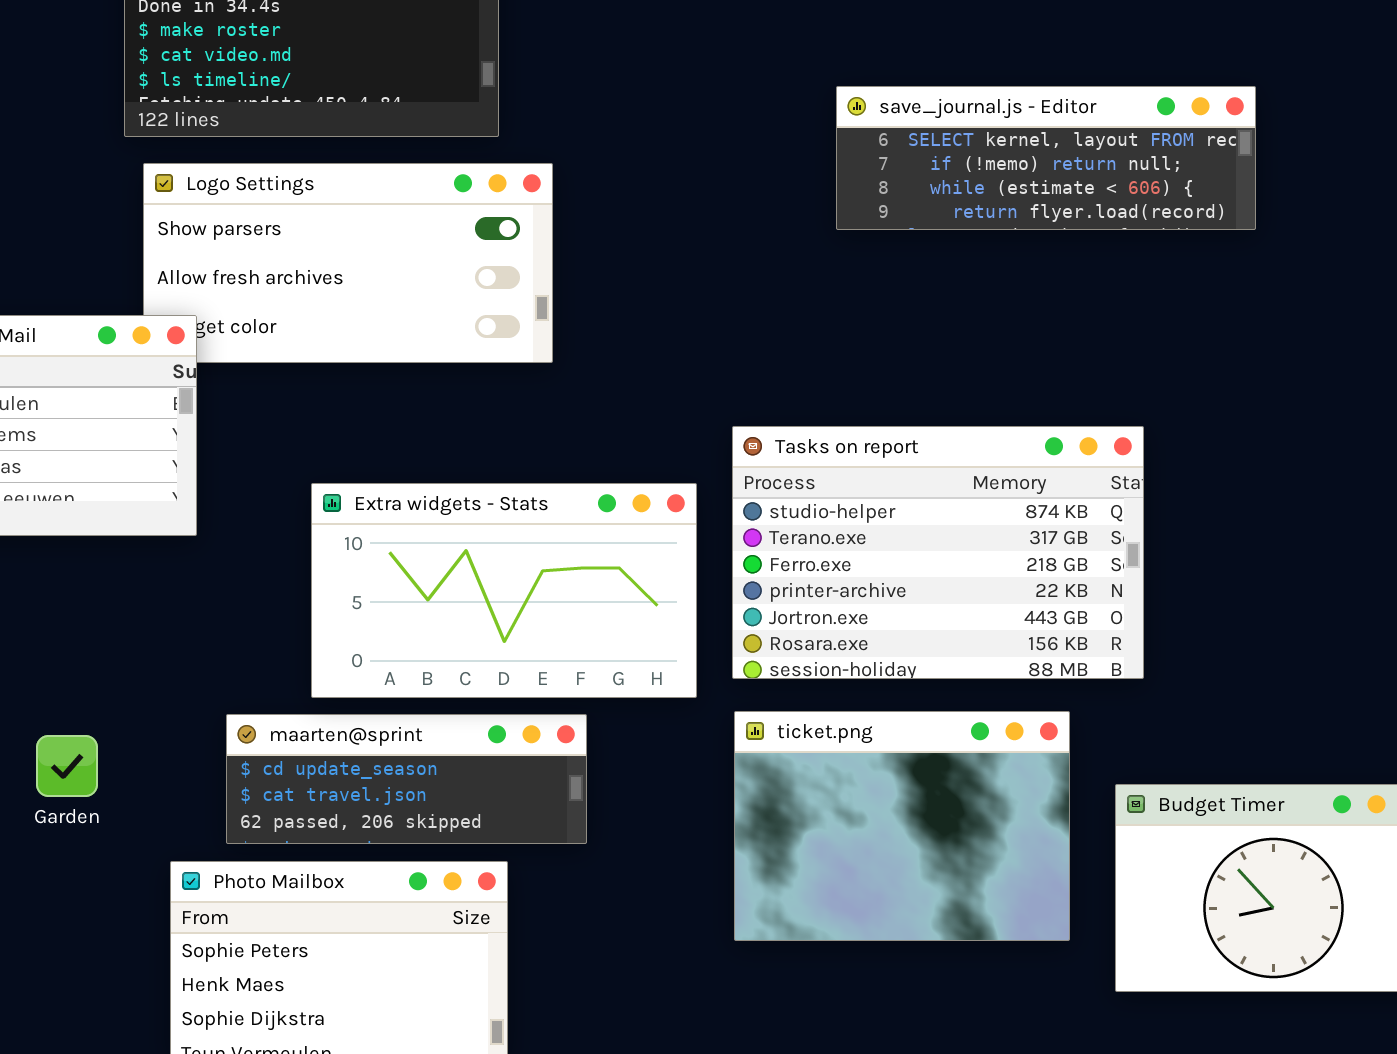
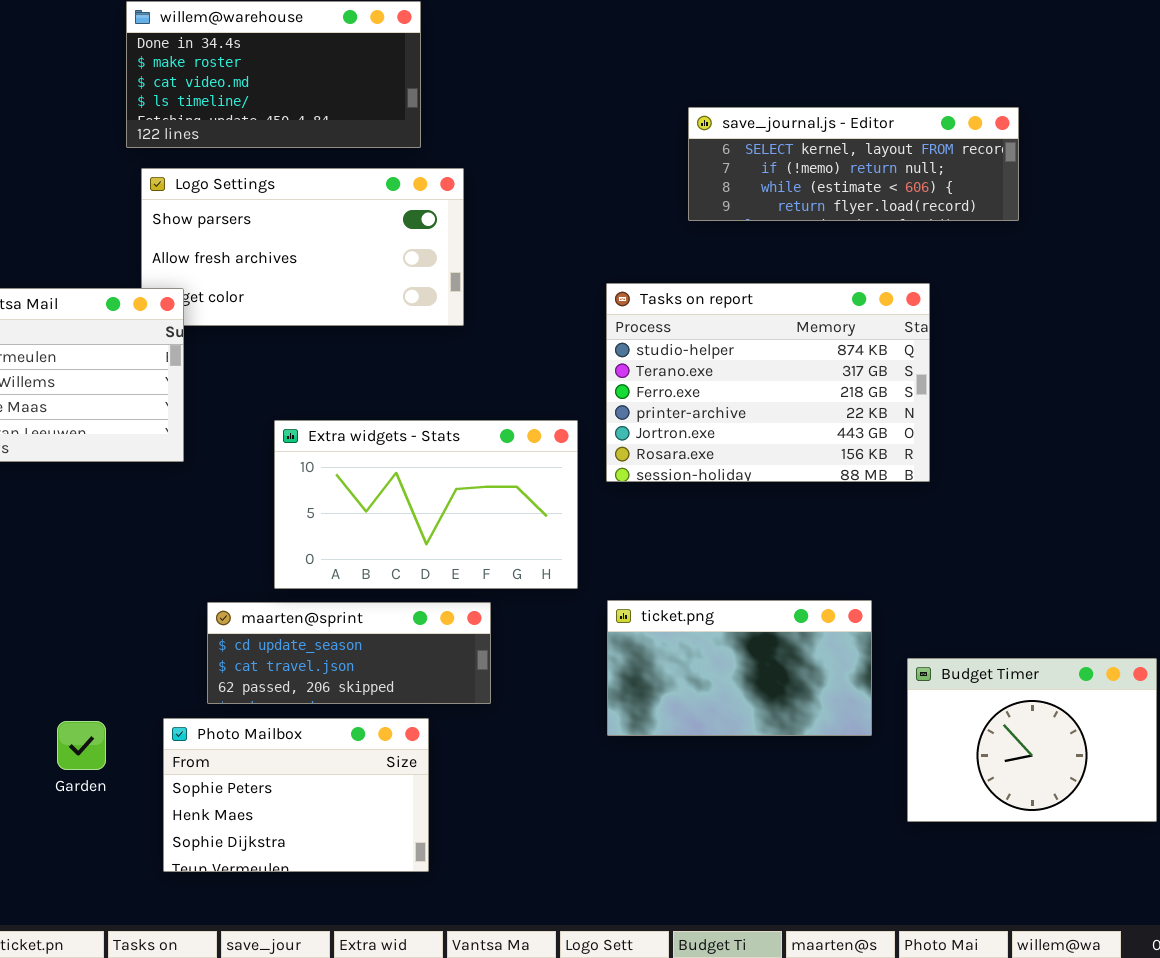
Tasks on report: [732,426,1144,679] -> [606,283,930,482], moved
ticket.png: [734,711,1070,941] -> [607,600,872,736], resized
Garden: [36,735,98,797] -> [57,721,106,770], moved

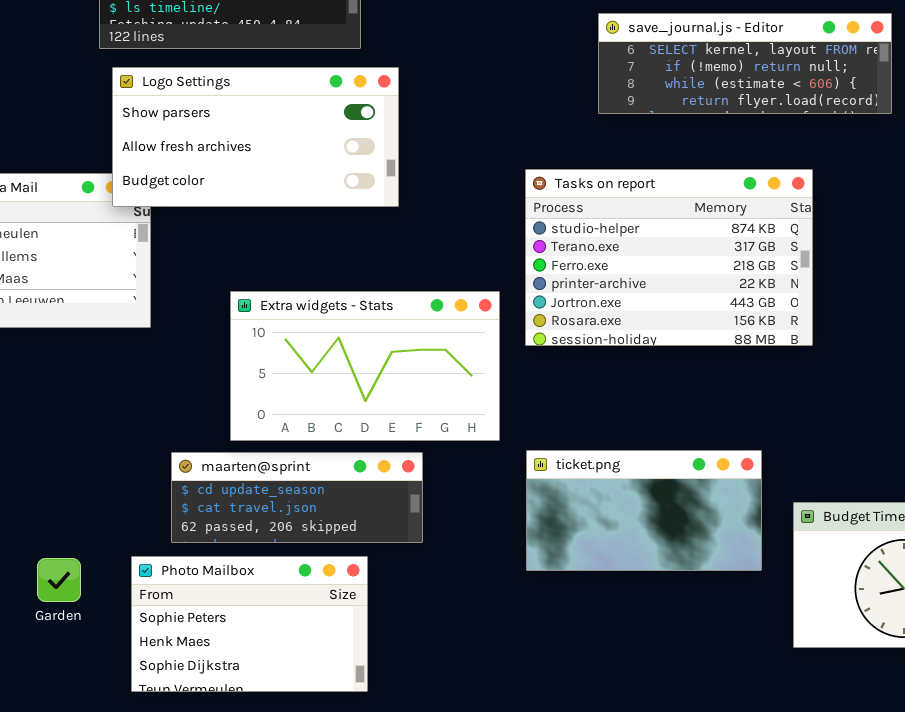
Logo Settings: [141,168,464,326] -> [112,67,399,207], raised

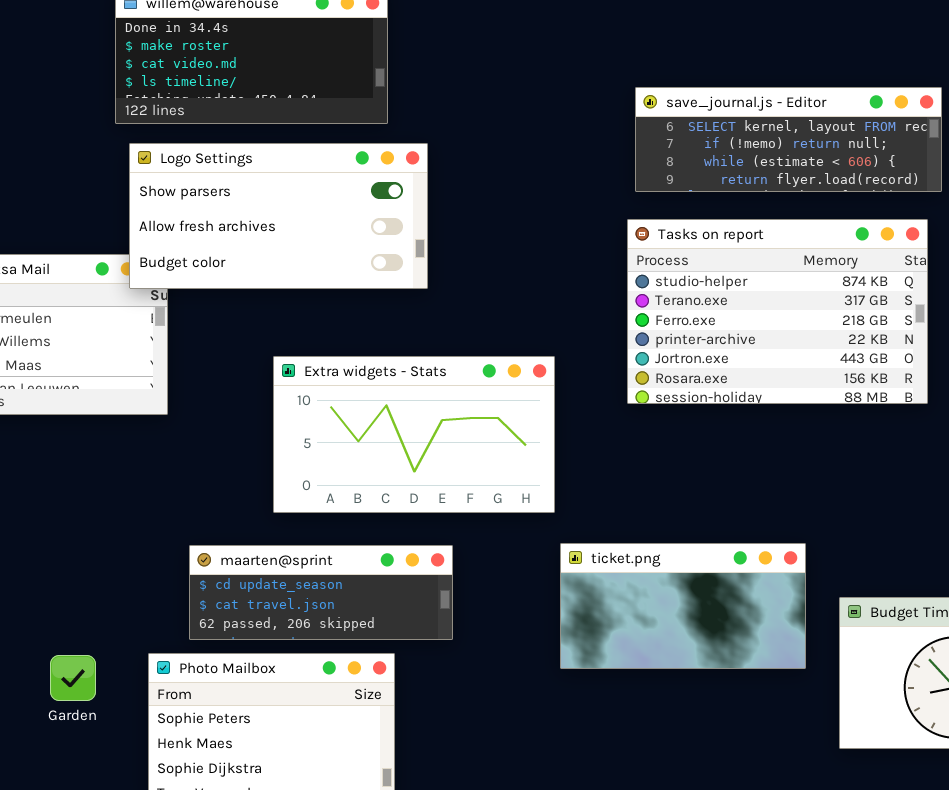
Tasks on report: [525,169,813,346] -> [627,219,928,404], moved
Extra widgets - Stats: [230,291,500,441] -> [273,356,555,513], moved

